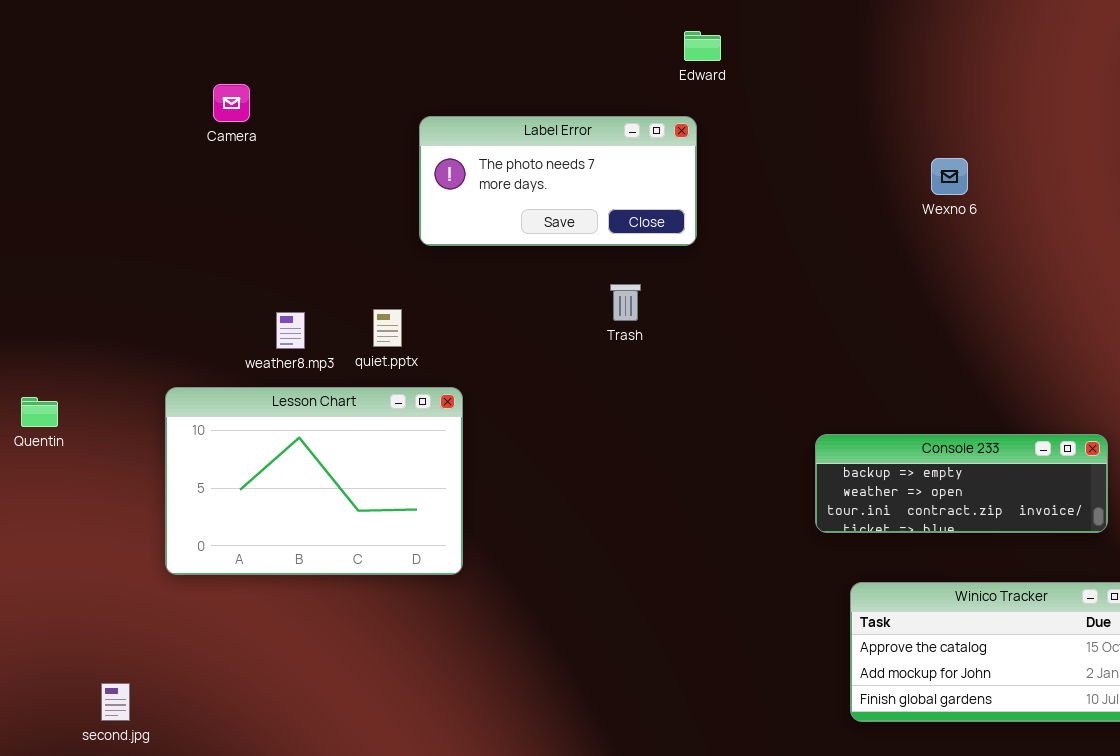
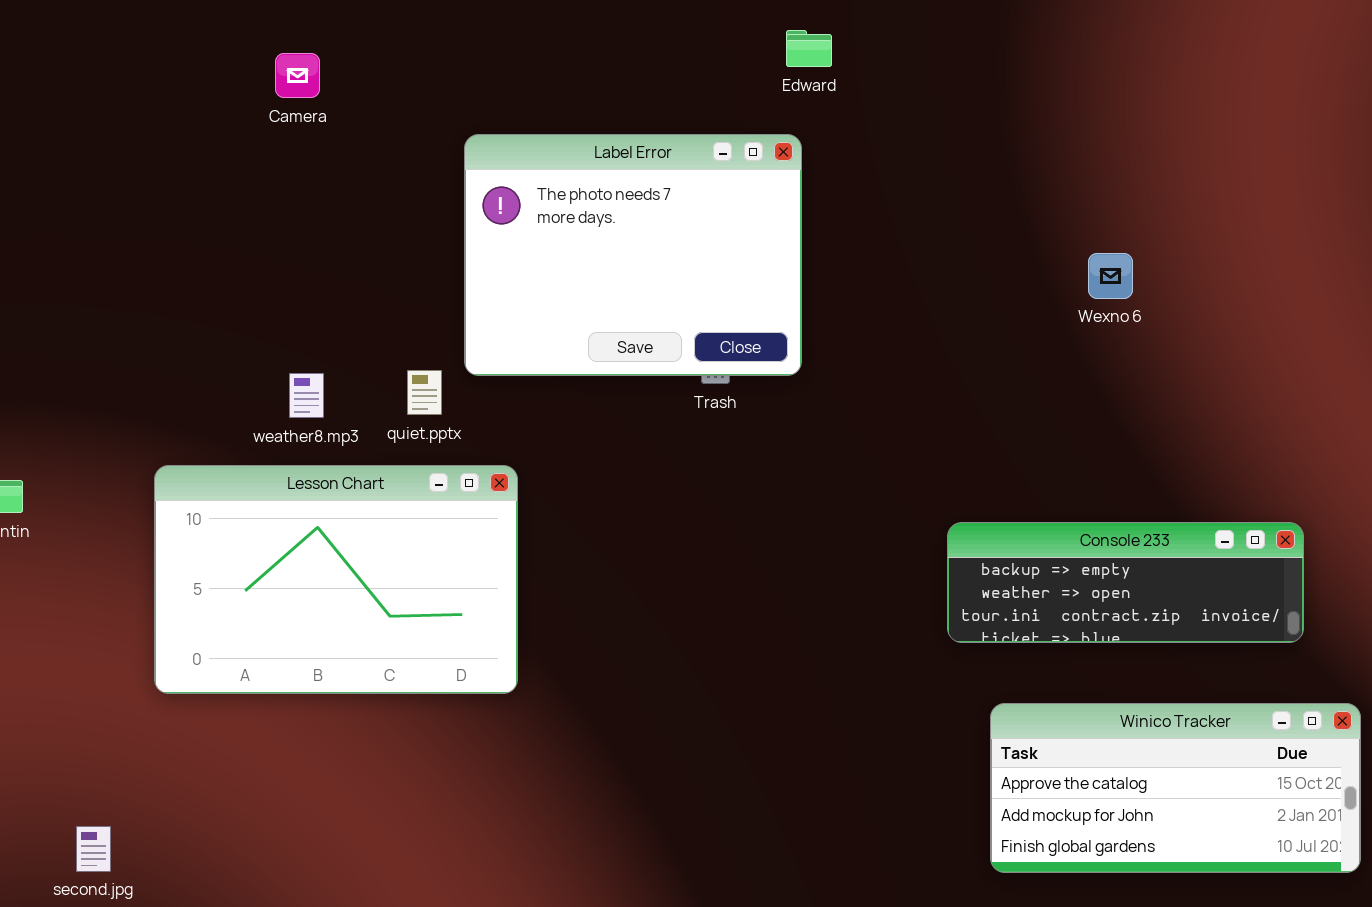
Camera: [213,84,250,122] -> [275,53,320,98], moved
Label Error: [419,116,697,246] -> [464,134,802,376], resized
Wexno 6: [931,158,968,195] -> [1088,253,1133,299], moved

